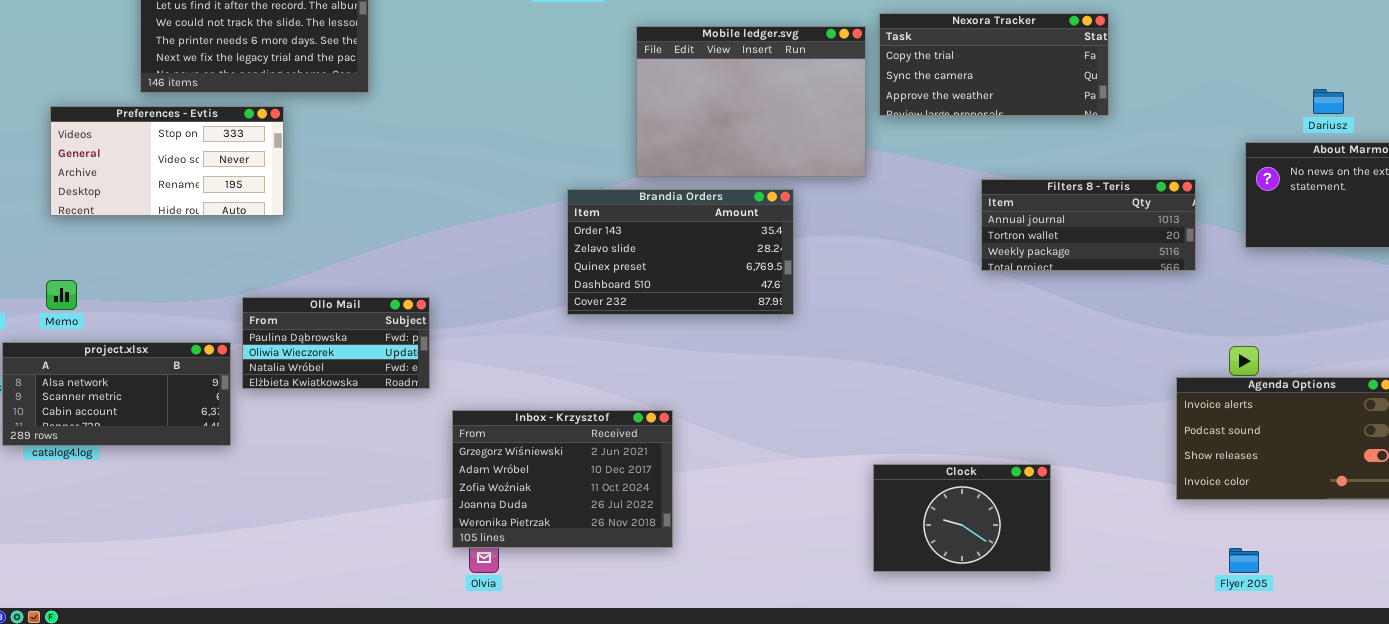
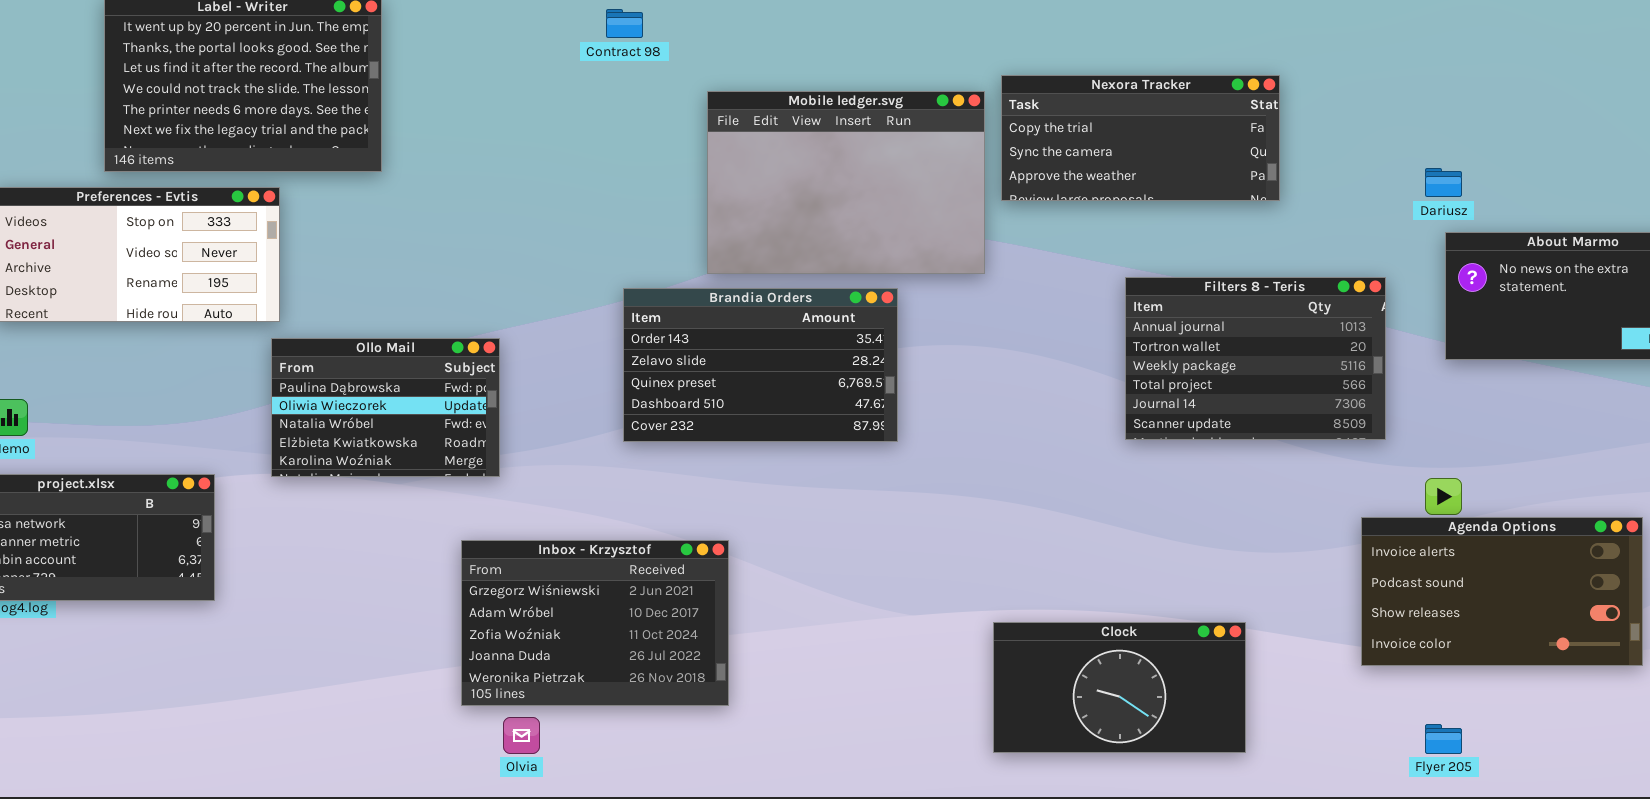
Dariusz: [1313,89,1344,114] -> [1425,168,1462,197], moved
Filters 8 - Teris: [981,179,1196,271] -> [1125,277,1386,440], resized
Ollo Mail: [242,297,430,389] -> [271,338,500,477], moved, resized
Inbox - Krzysztof: [452,410,673,548] -> [461,540,729,706], moved
Clock: [873,464,1051,572] -> [993,622,1246,753], resized

